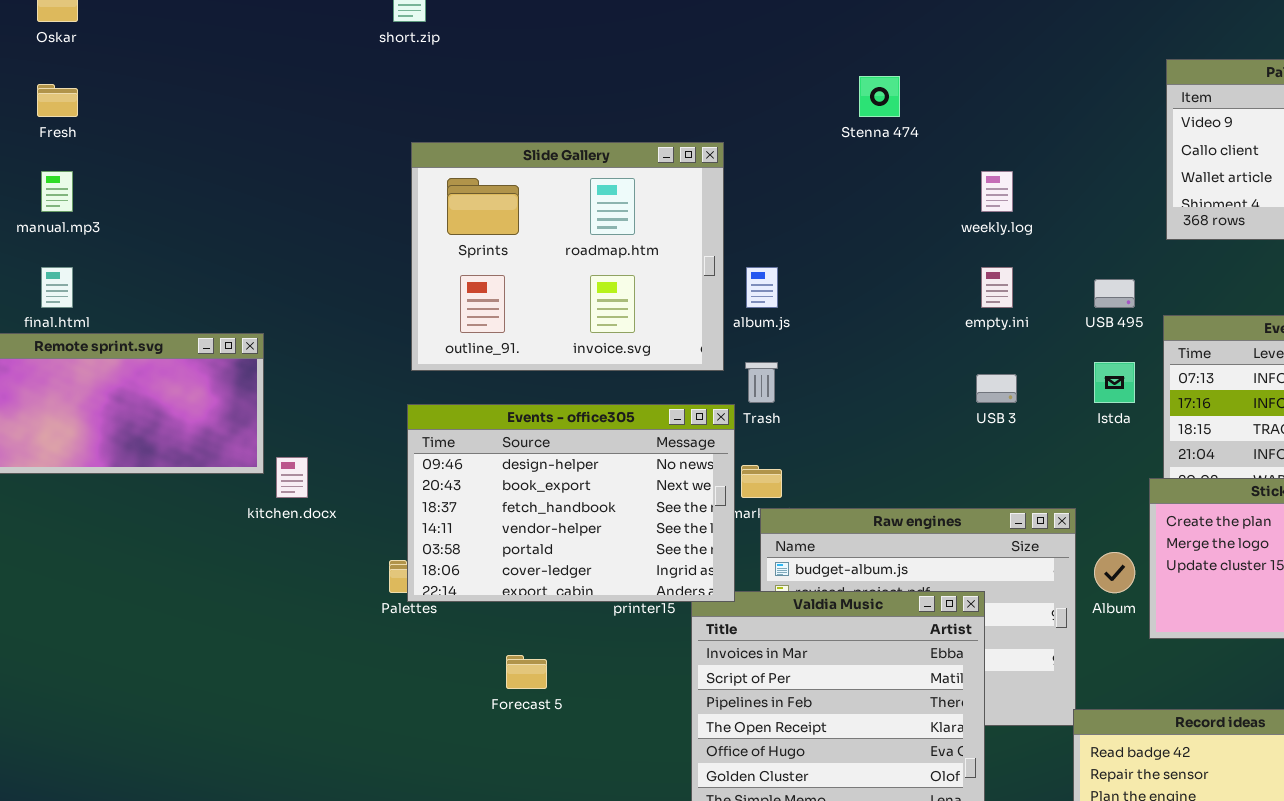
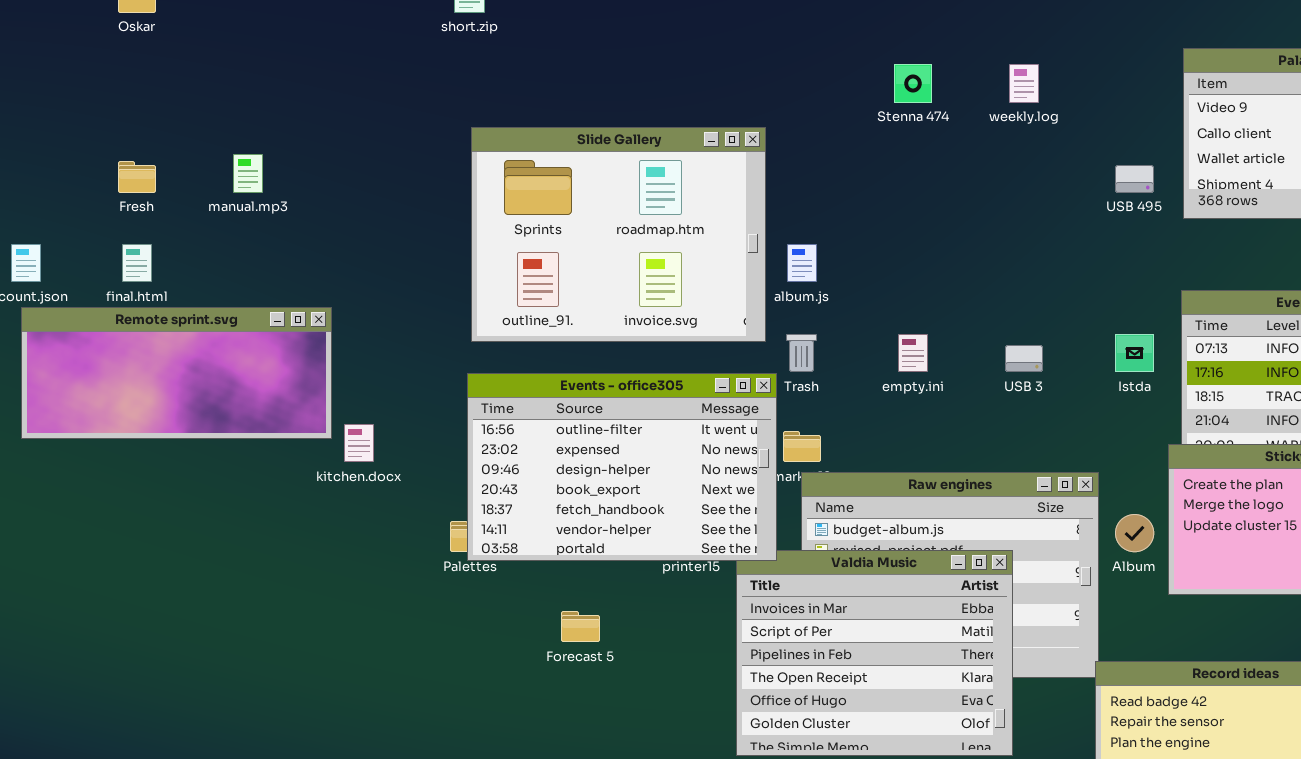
Fresh: [37,84,78,117] -> [118,161,156,193], moved
manual.mp3: [41,171,73,212] -> [233,154,263,193], moved
weekly.log: [981,171,1013,212] -> [1009,64,1039,103], moved
empty.ini: [981,267,1013,308] -> [898,334,928,372], moved
USB 495: [1094,279,1135,308] -> [1115,165,1154,193], moved
Events - office305: [407,404,735,602] -> [467,373,777,561], scrolled up 2 rows

